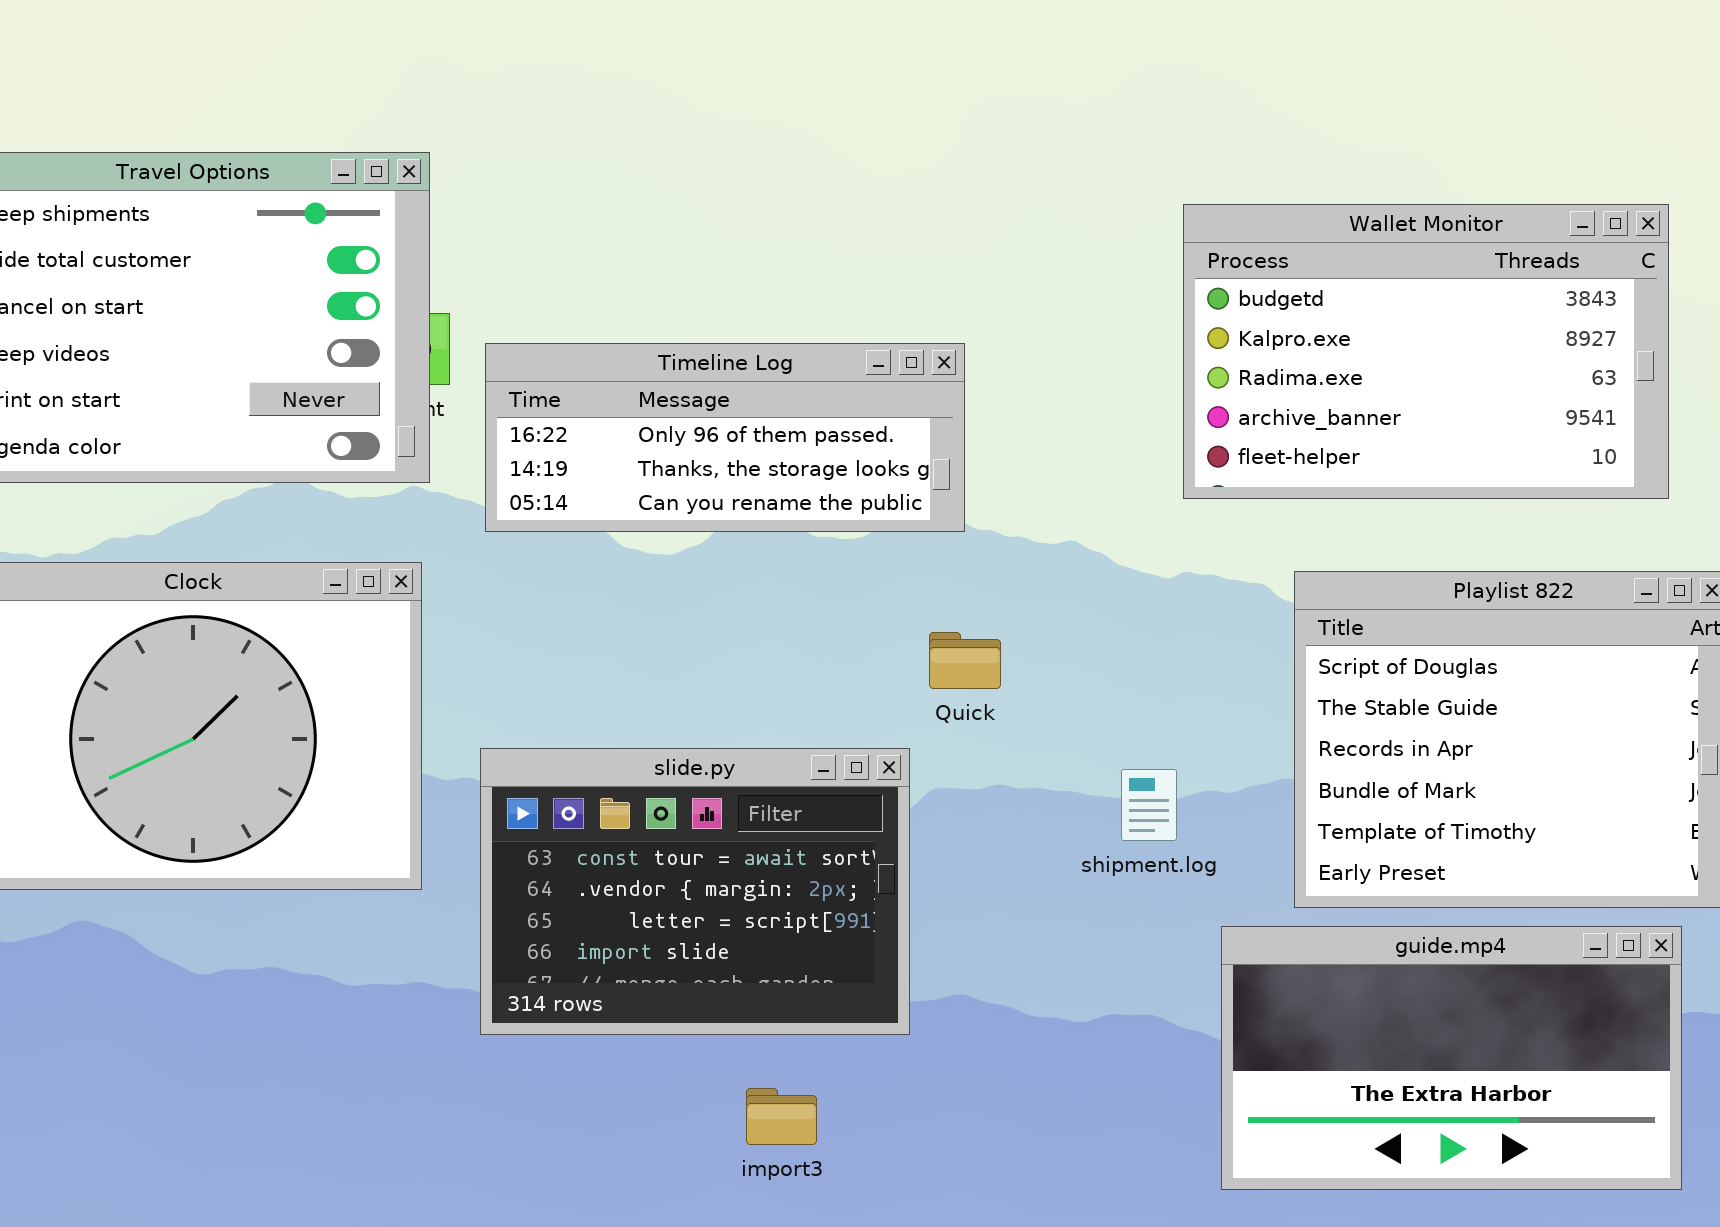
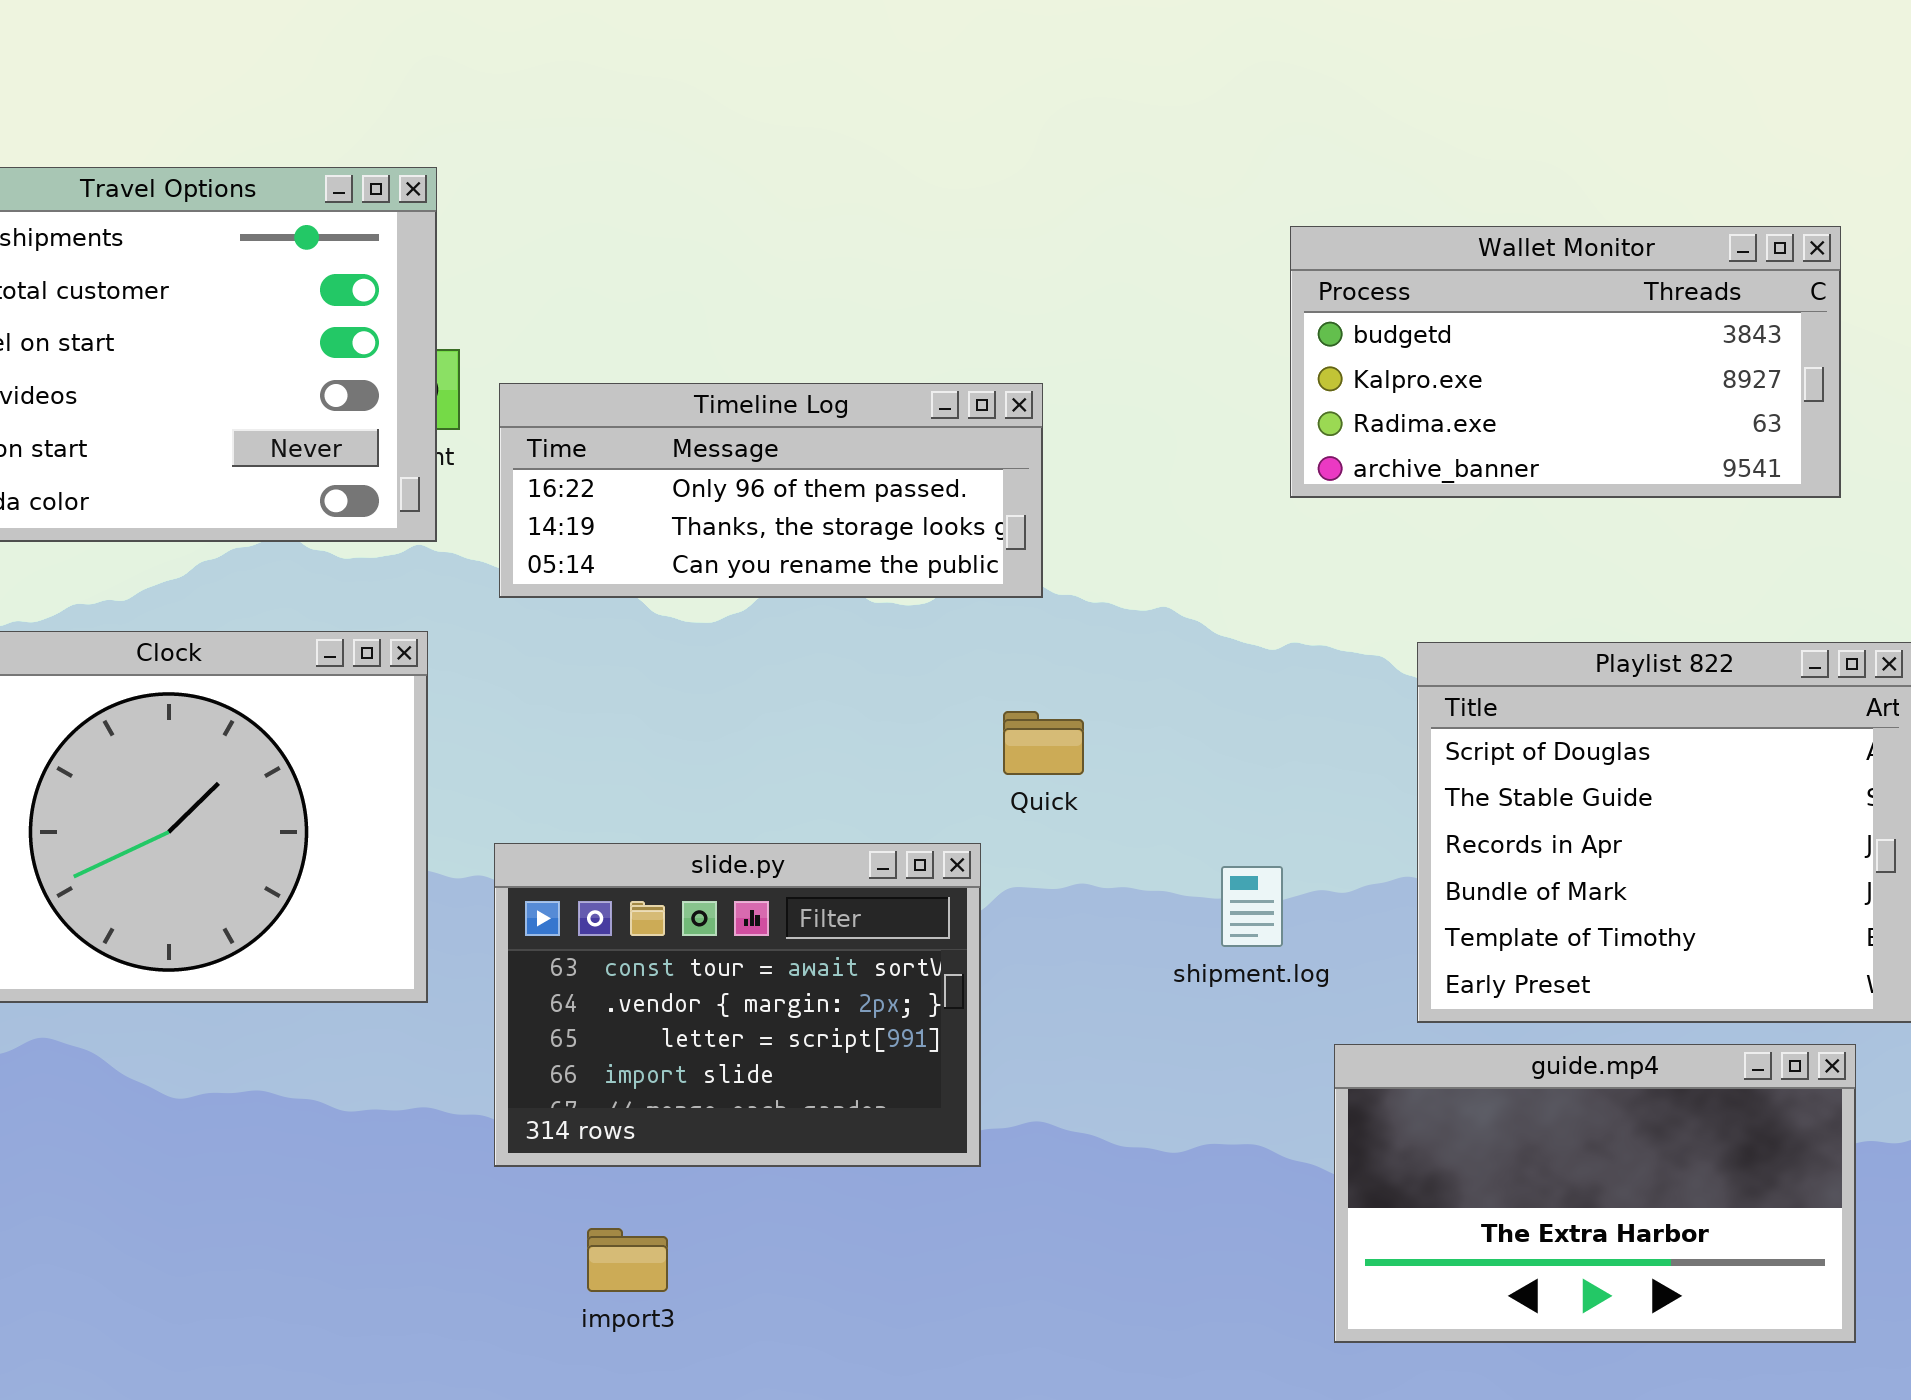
Wallet Monitor: [1183,204,1669,499] -> [1290,226,1841,498], resized
import3: [746,1088,817,1145] -> [587,1228,668,1292], moved

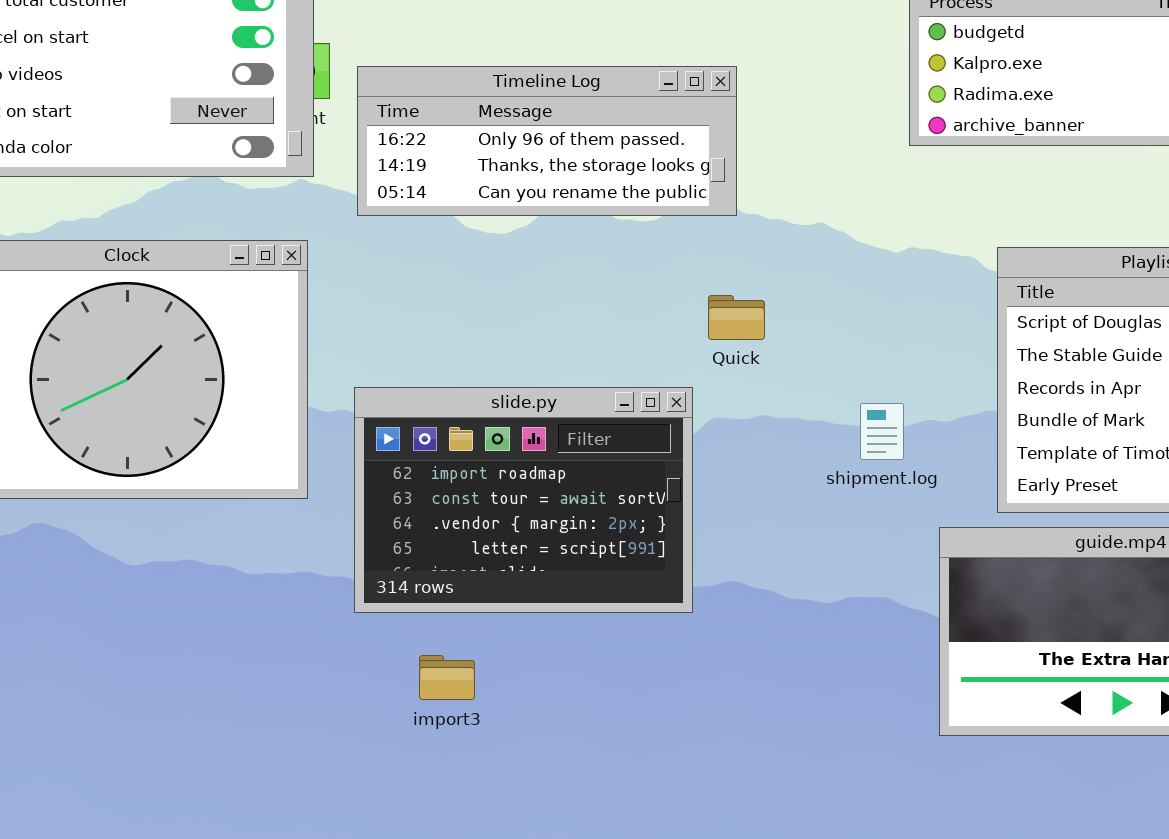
slide.py: [494,843,981,1167] -> [354,387,693,613], scrolled up 1 row

